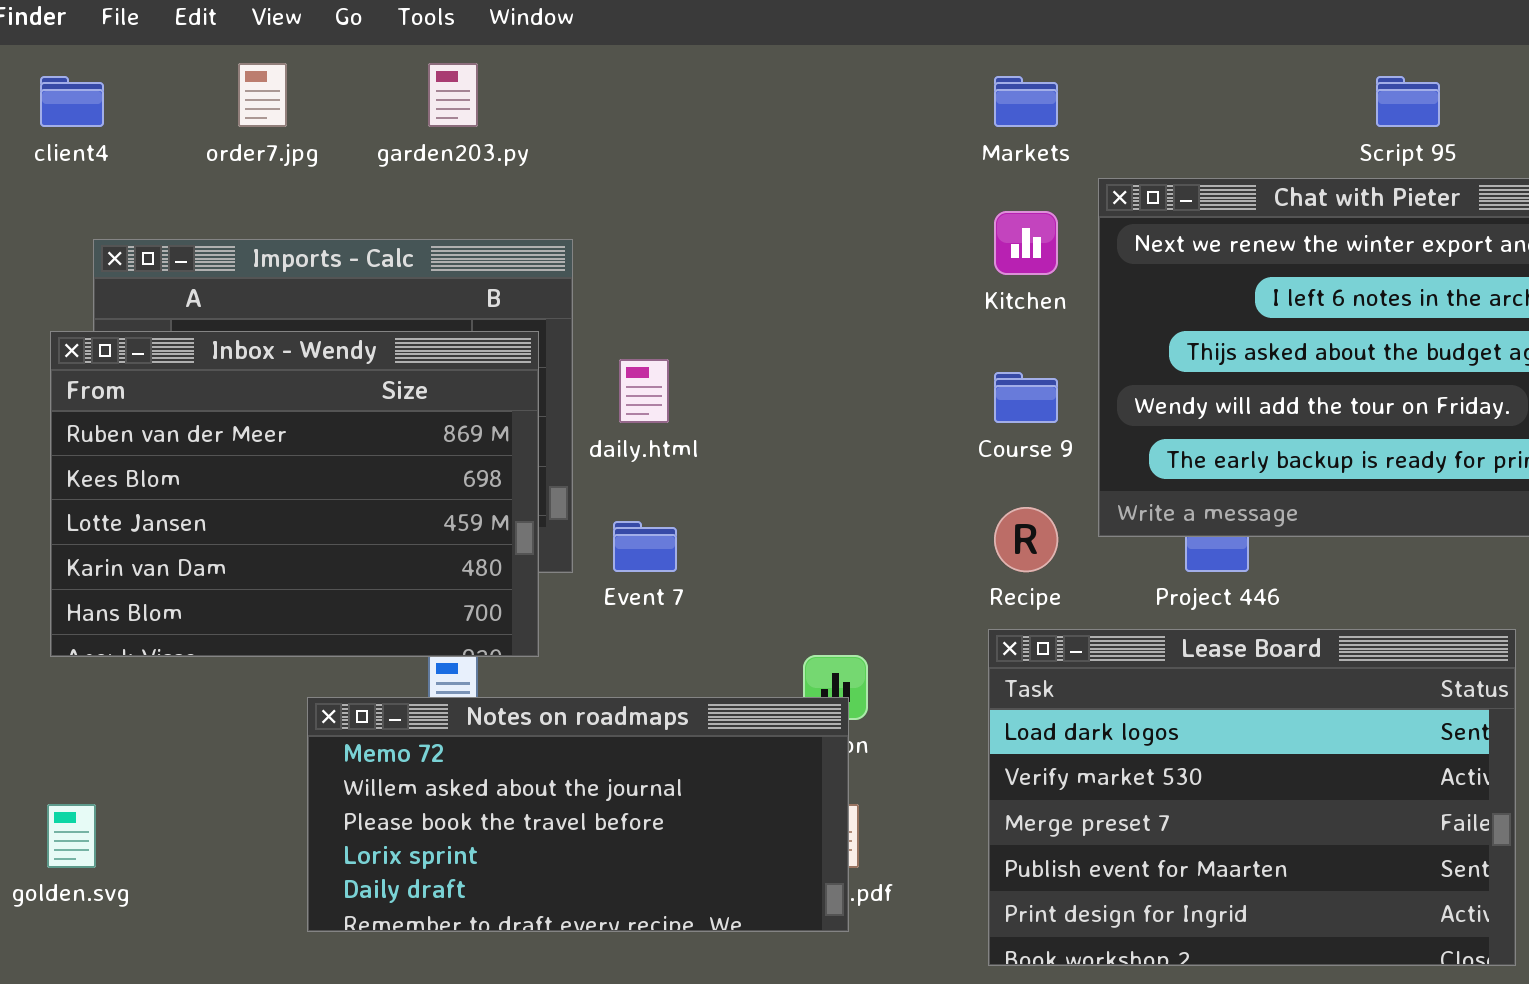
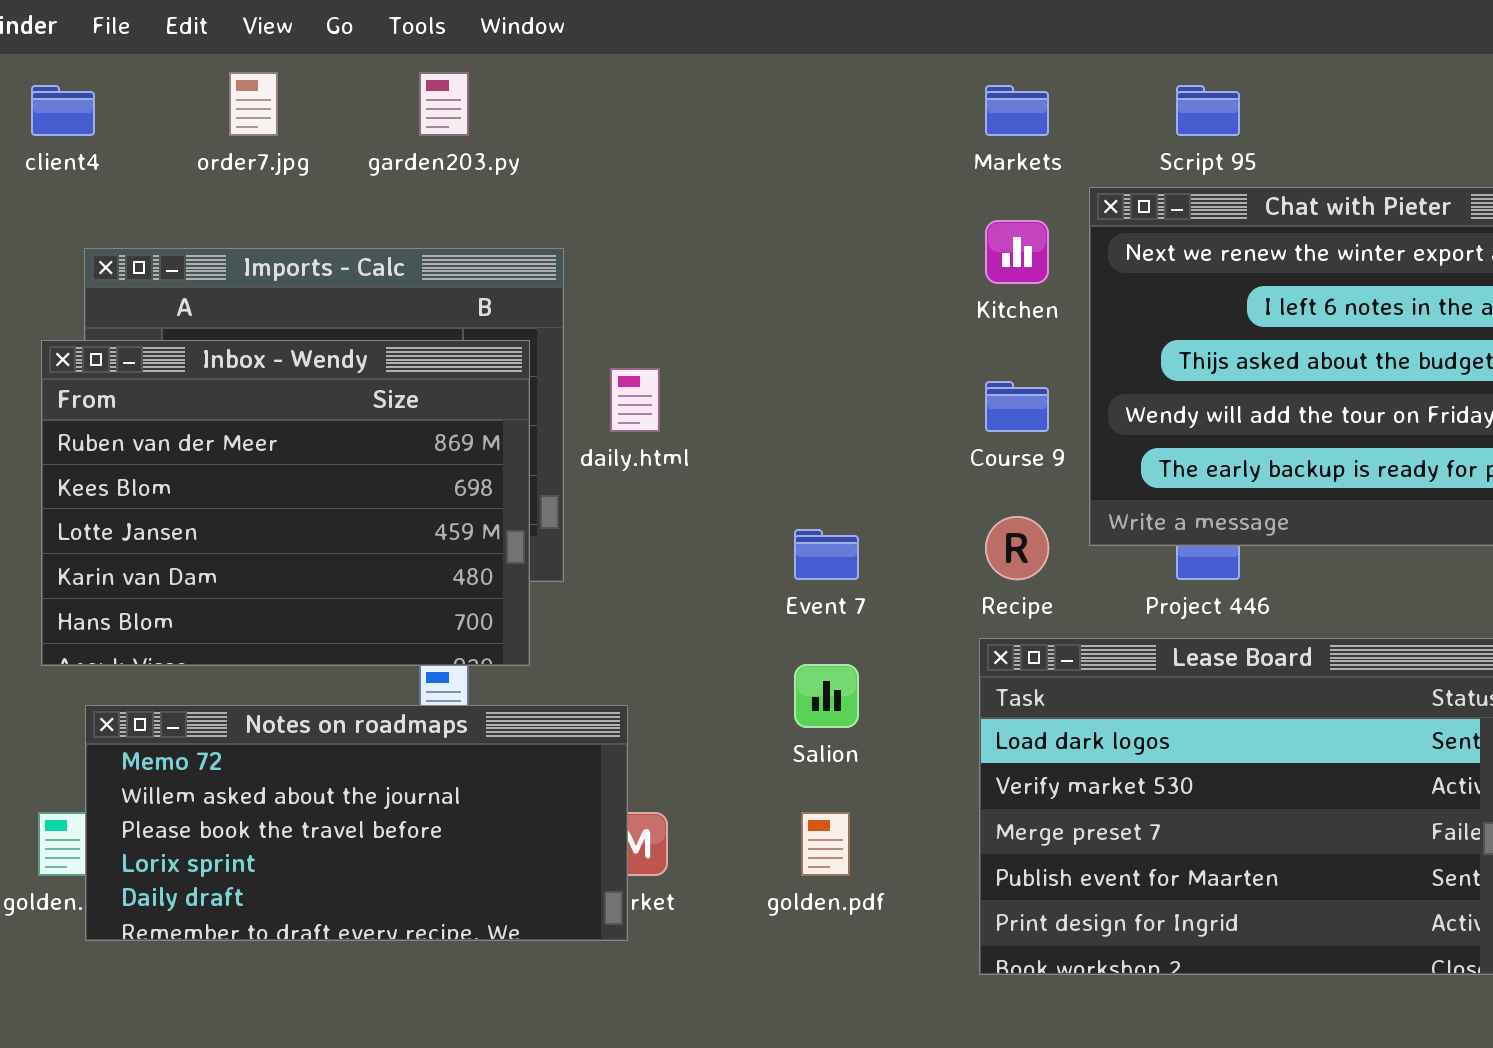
Script 95: [1376,76,1440,127] -> [1176,85,1240,136], moved
Event 7: [613,521,677,572] -> [794,529,859,580], moved
Notes on roadmaps: [307,697,849,932] -> [85,705,628,941], moved

